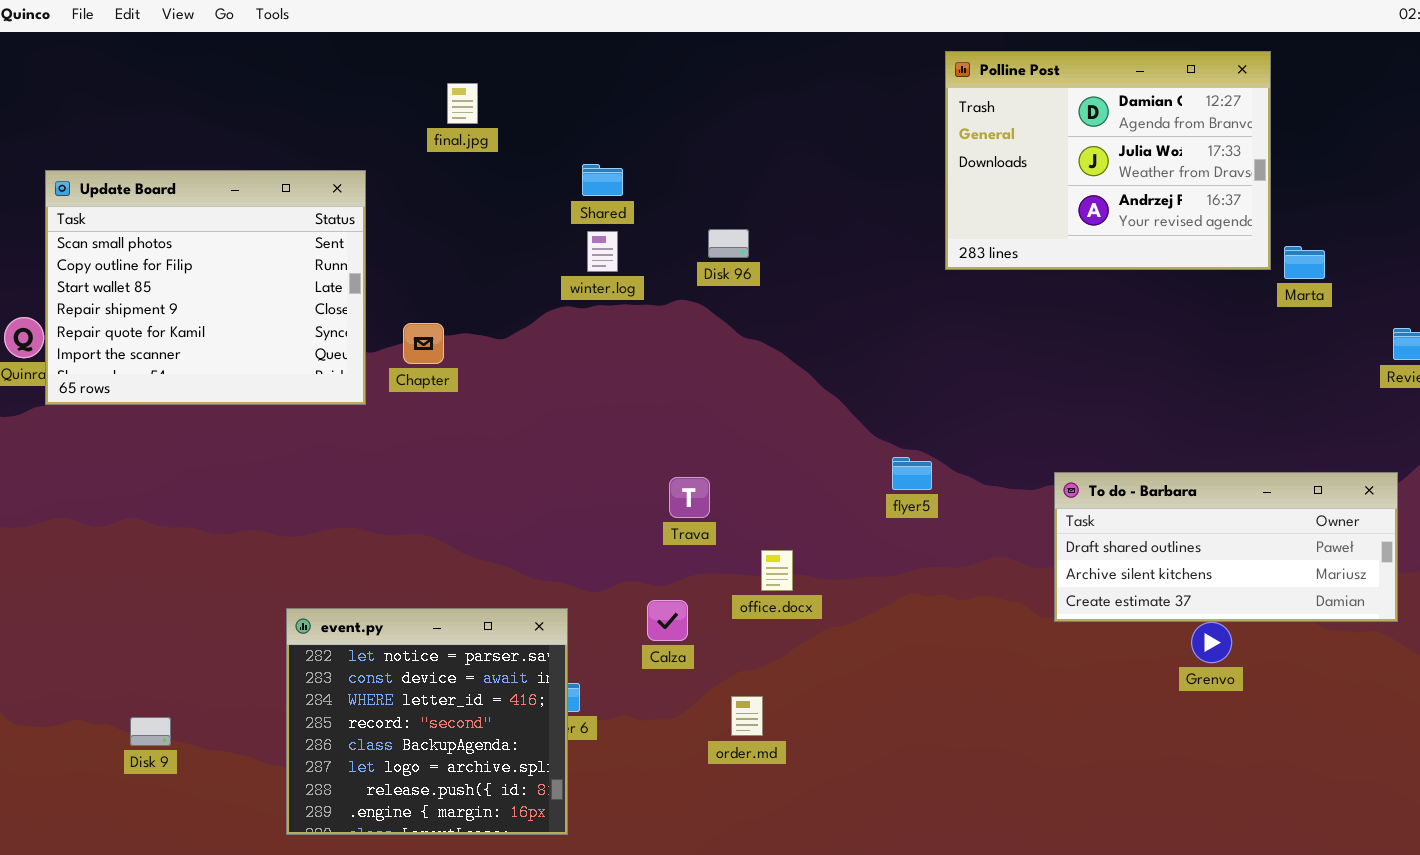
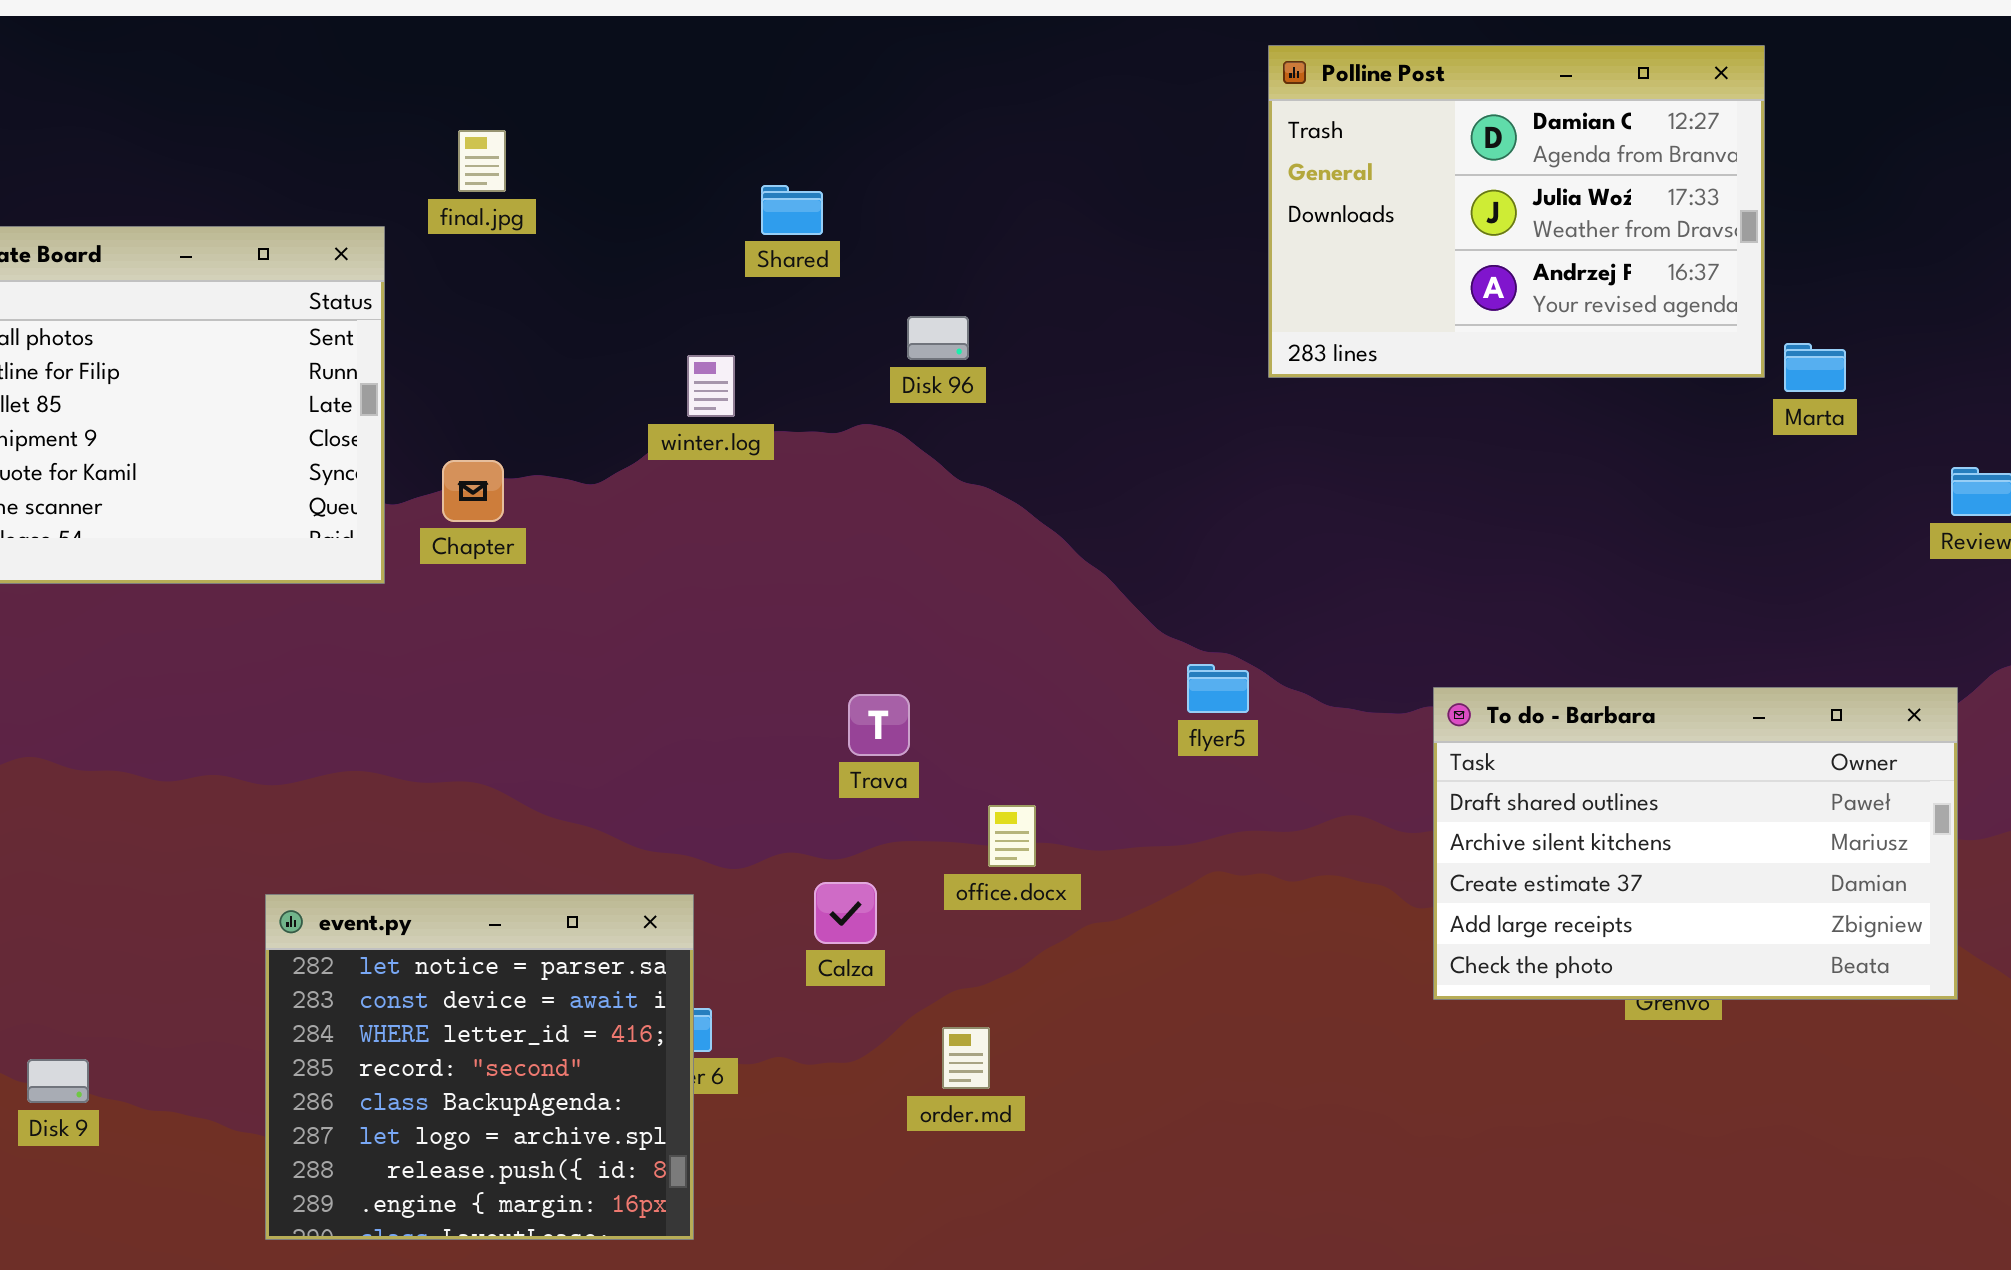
final.jpg: [447,83,478,124] -> [458,130,506,192], moved
Shared: [582,164,623,196] -> [761,185,823,235], moved
winter.log: [587,231,618,272] -> [687,355,735,417], moved
To do - Barbara: [1054,472,1398,622] -> [1433,687,1958,1000], resized

